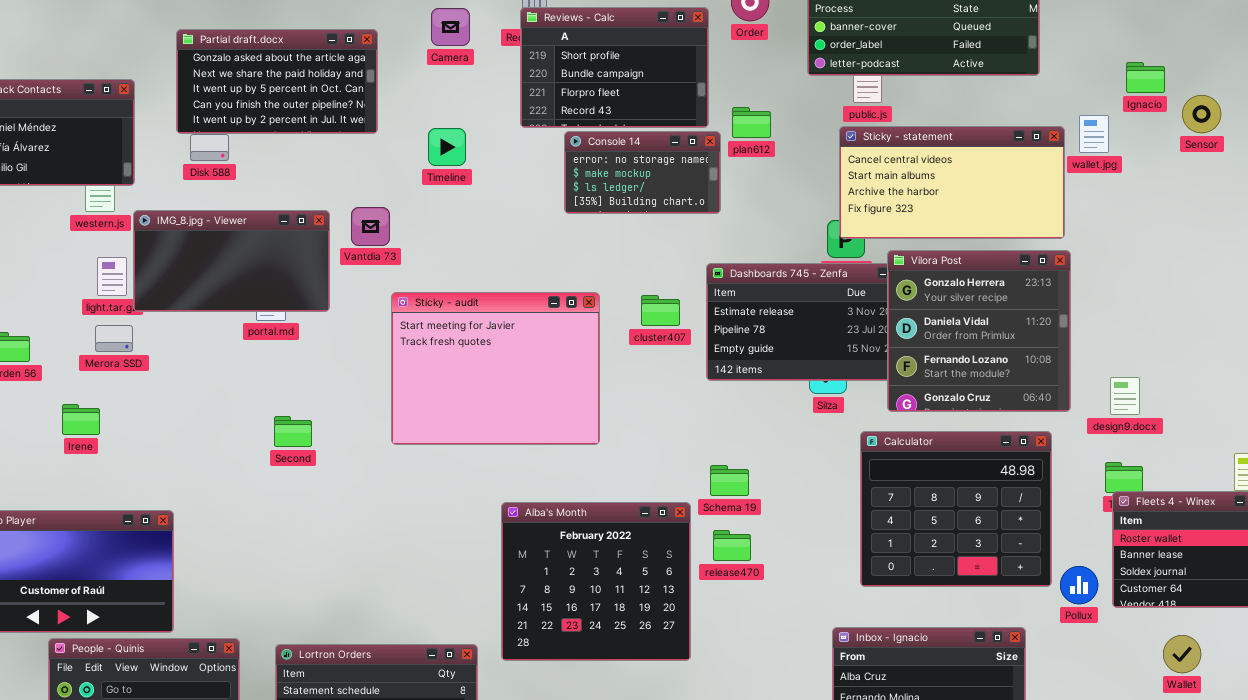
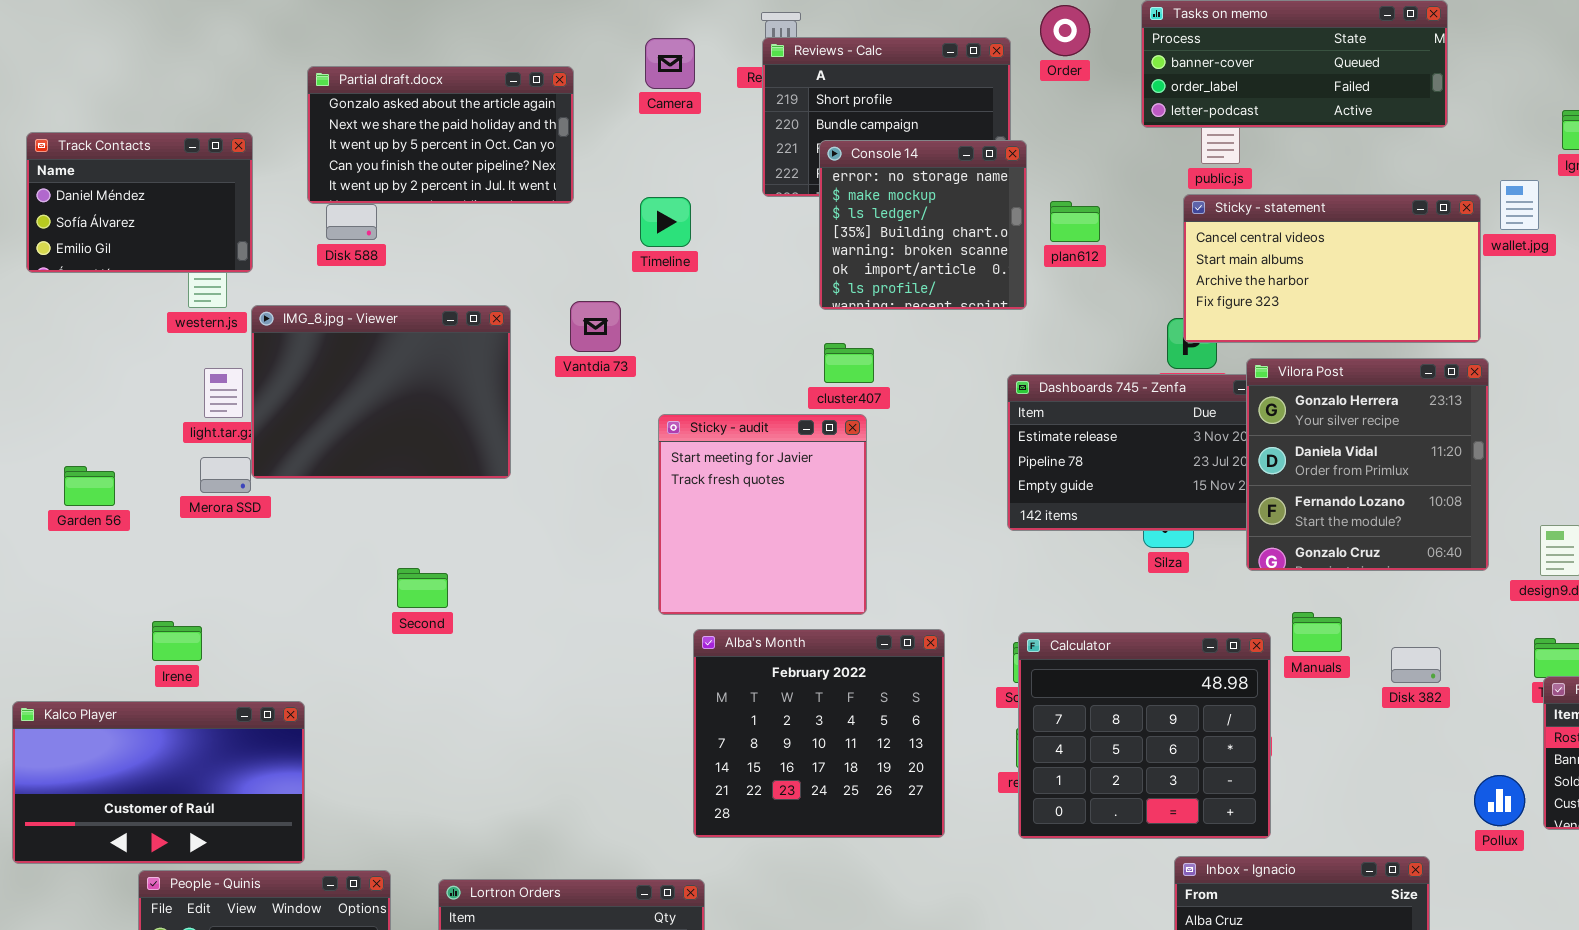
plan612: [732,107,771,138] -> [1050,201,1100,242], moved
Console 14: [564,131,721,214] -> [819,140,1027,310], resized
Vantdia 73: [351,207,390,246] -> [570,301,621,352], moved
IMG_8.jpg - Viewer: [133,210,330,312] -> [251,305,511,479], resized
Sticky - audit: [391,292,600,445] -> [658,414,867,615], resized
cluster407: [641,295,680,326] -> [824,343,874,383], moved
Irene: [62,404,100,435] -> [152,621,202,661], moved
Second: [274,416,312,447] -> [397,568,448,608], moved
Calculator: [860,431,1052,587] -> [1018,632,1271,839], moved
Alba's Month: [501,502,691,661] -> [693,629,945,838], moved

